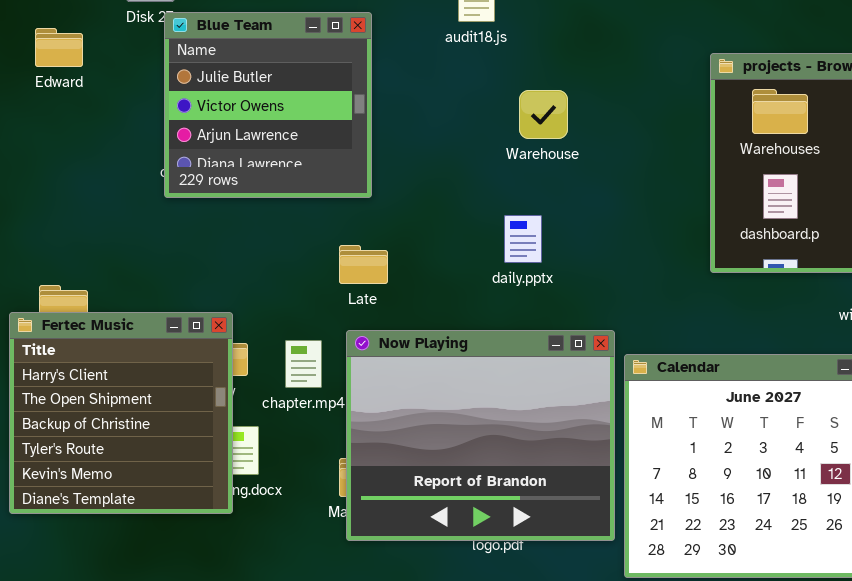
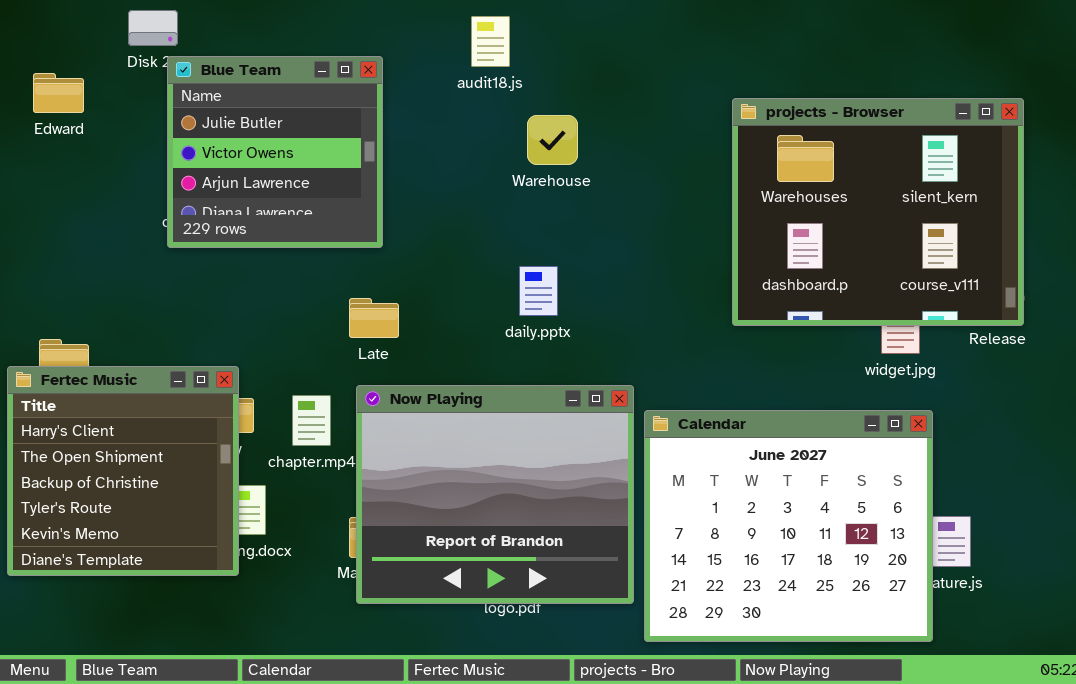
Warehouse: [519,90,568,139] -> [527,115,578,165], moved

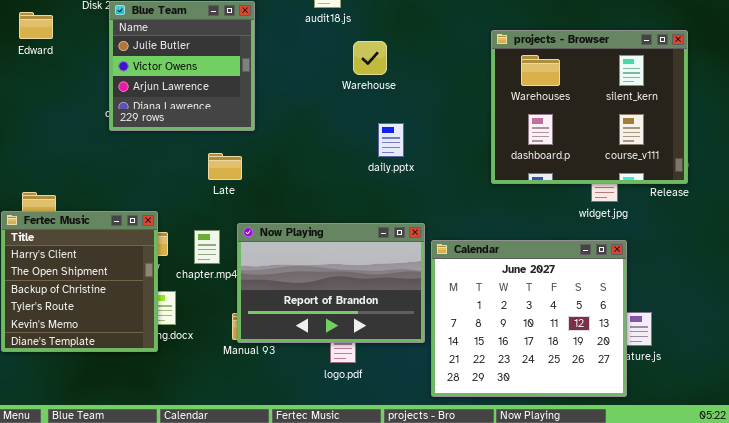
daily.pptx: [519,266,558,316] -> [378,123,404,157], moved
Late: [349,298,399,338] -> [208,153,242,180], moved
Now Playing: [356,385,634,604] -> [237,223,425,343], resized

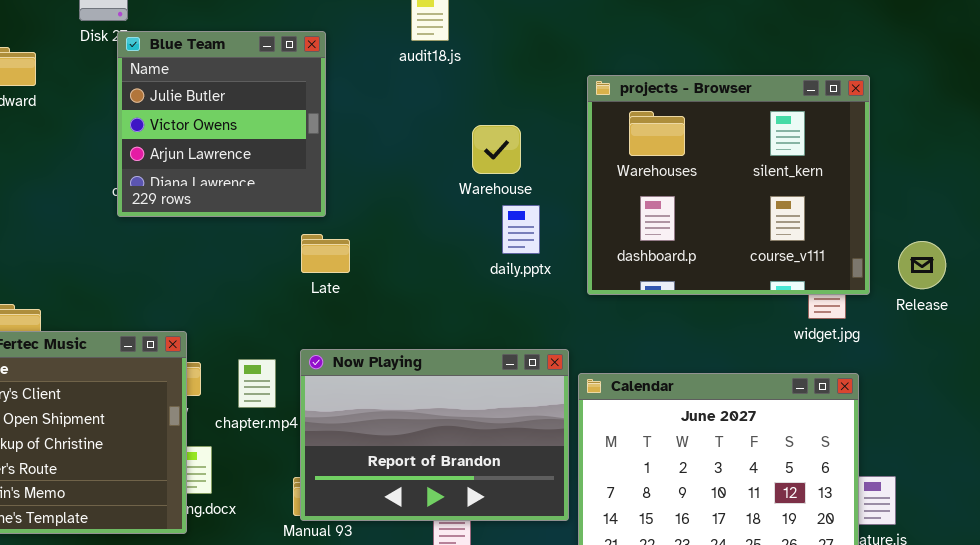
projects - Browser: [491,30,688,184] -> [587,75,870,295], moved
Warehouse: [353,41,387,75] -> [472,125,521,174], moved
Late: [208,153,242,180] -> [301,234,350,273], moved

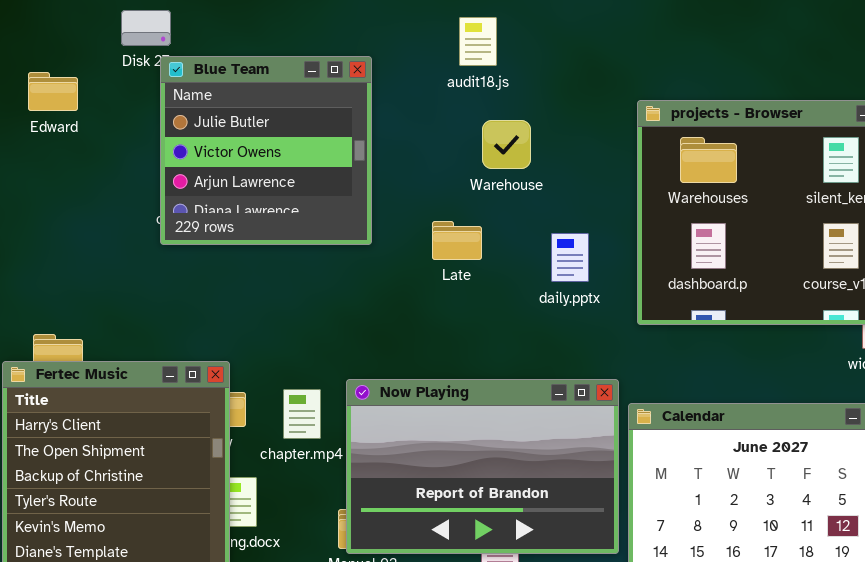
Warehouse: [472,125,521,174] -> [482,120,531,169], moved
Late: [301,234,350,273] -> [432,221,482,260], moved

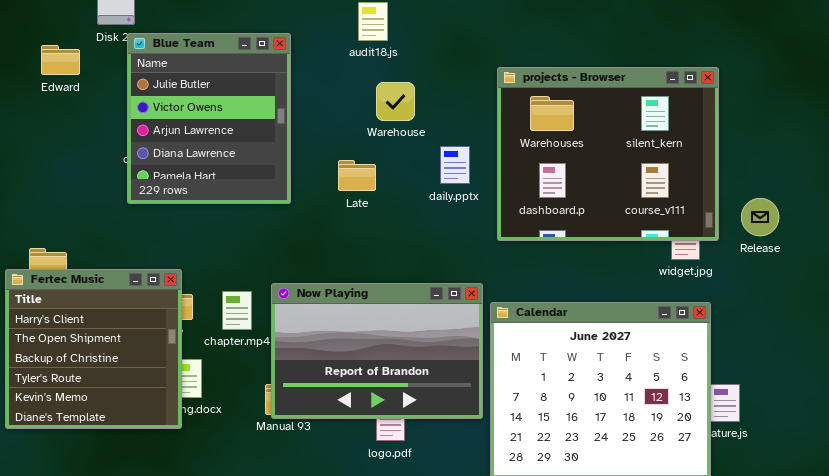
Blue Team: [160,56,372,245] -> [127,33,291,204], resized
Edward: [28,72,78,111] -> [41,45,80,75], moved
daily.pptx: [551,233,589,282] -> [440,146,470,184], moved

